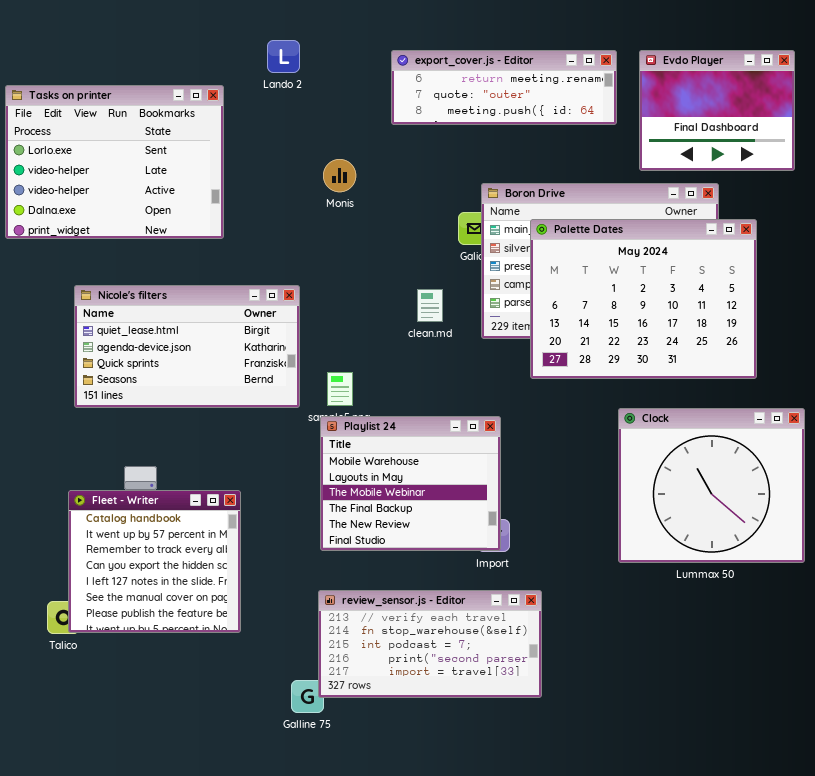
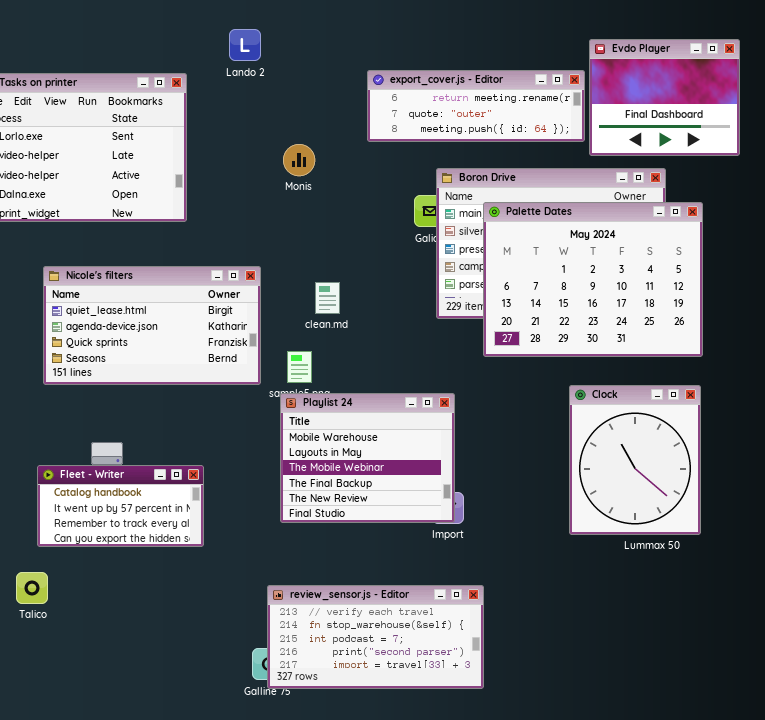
export_cover.js - Editor: [391,50,617,125] -> [367,70,585,142], moved
clean.md: [417,289,443,322] -> [315,282,340,314], moved
Clock: [618,408,805,563] -> [569,385,701,535], resized
Fleet - Writer: [68,490,241,633] -> [37,465,204,547], resized
review_sensor.js - Editor: [318,590,542,698] -> [267,585,484,689], moved

